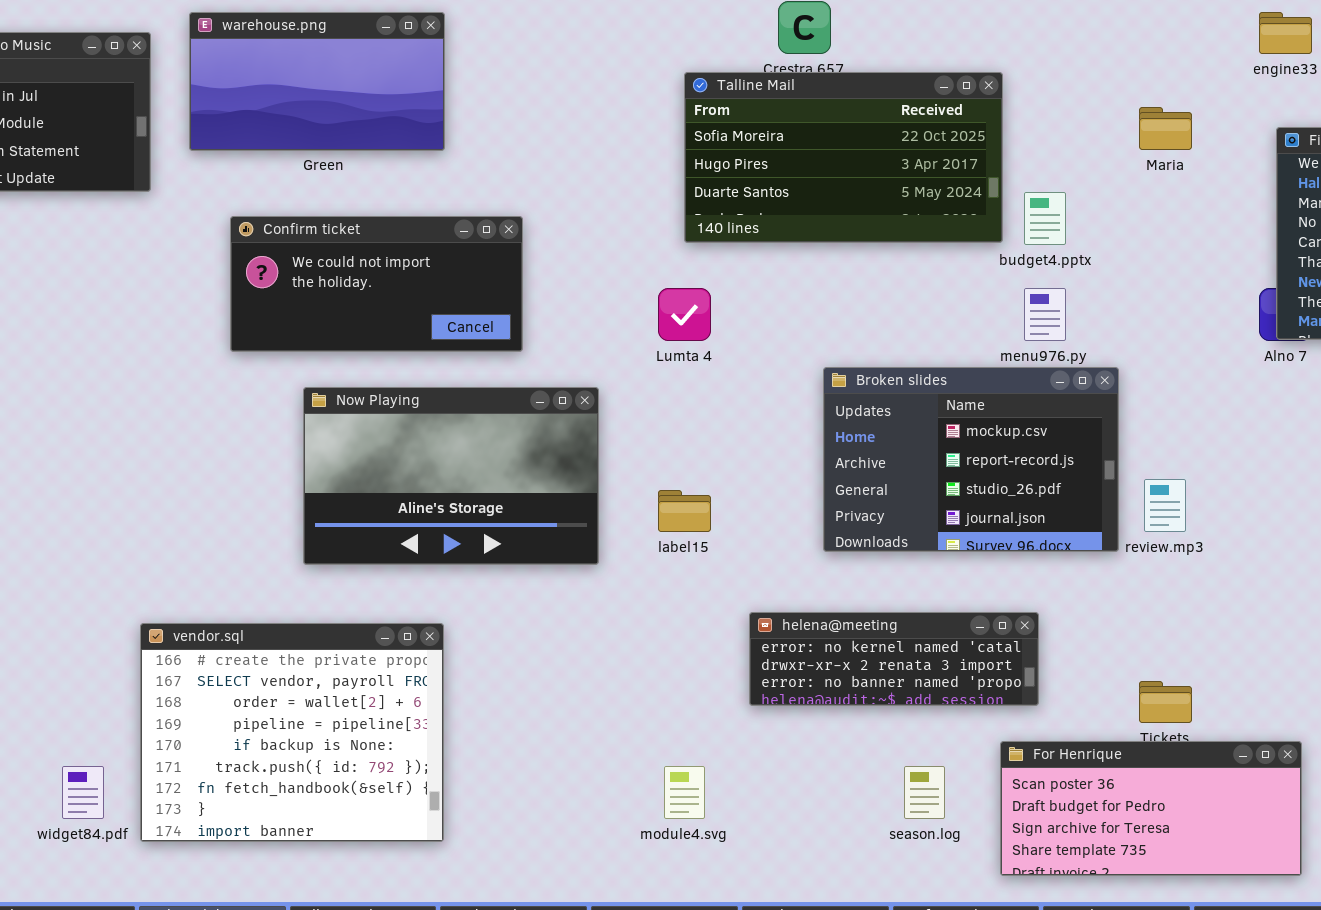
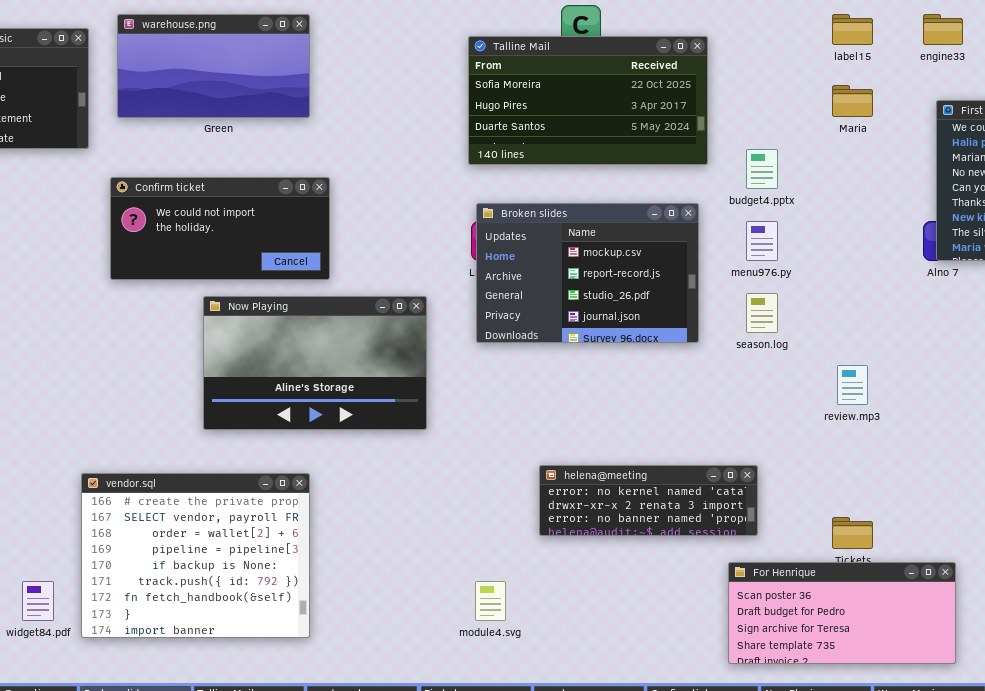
Talline Mail: [684,72,1003,243] -> [468,36,708,165], moved
Confirm ticket: [230,216,523,352] -> [110,177,330,280], moved
Broken slides: [823,367,1119,552] -> [476,203,699,343], moved
label15: [658,490,711,532] -> [832,14,873,45], moved
season.log: [904,766,945,819] -> [746,293,778,333], moved

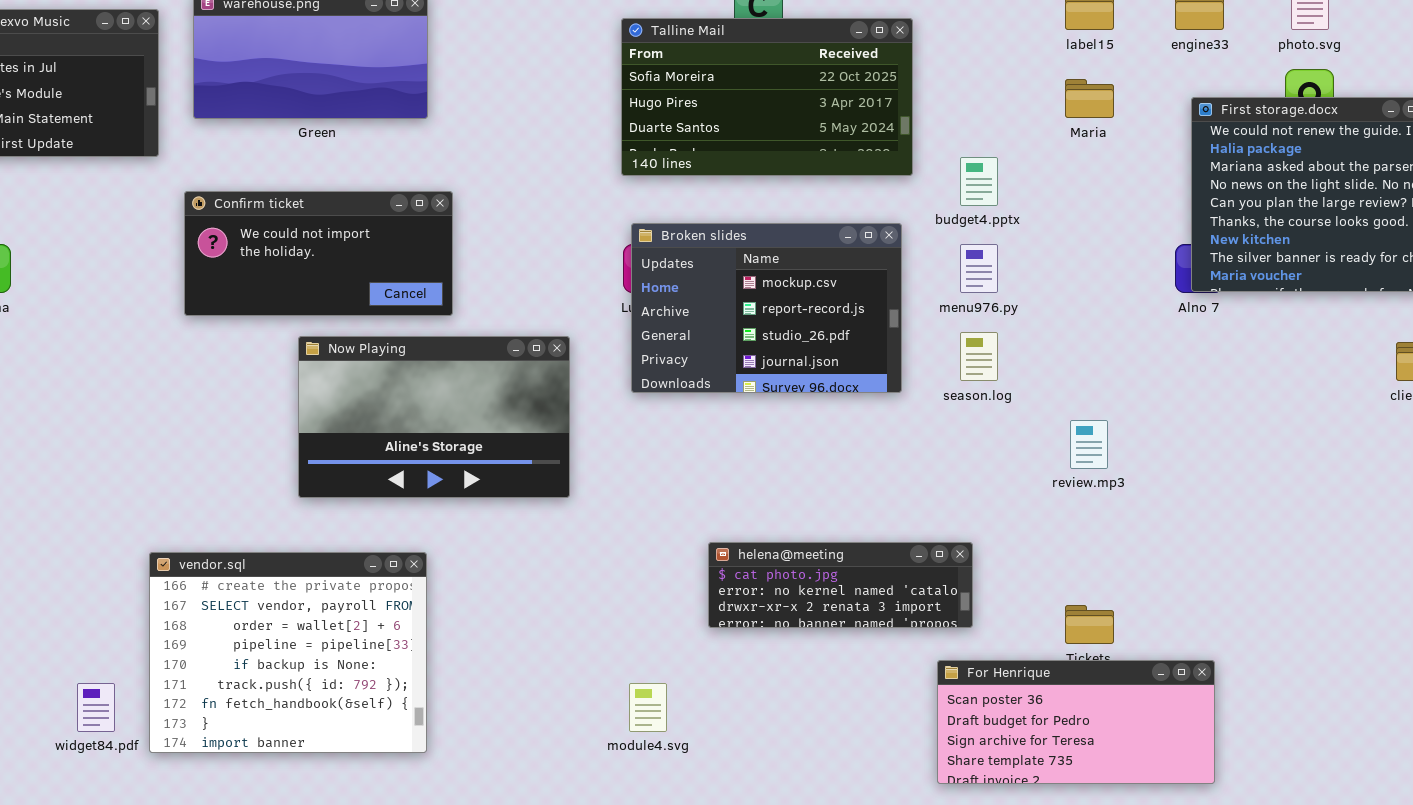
helena@meeting: [539,465,758,536] -> [708,542,973,628], scrolled up 1 row

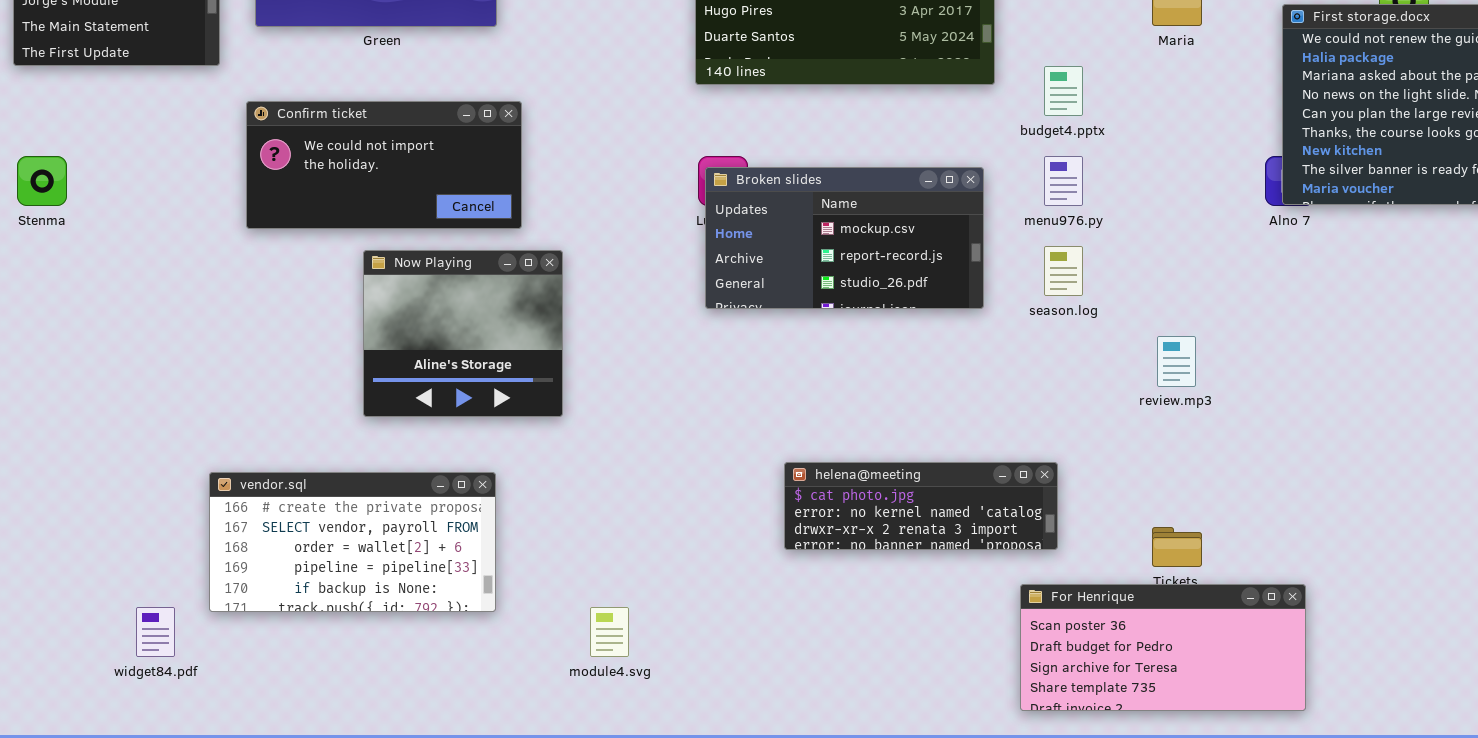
Broken slides: [631,223,902,393] -> [705,167,984,309], resized
Now Playing: [298,336,570,498] -> [363,250,563,417], resized
vendor.sql: [149,552,427,753] -> [209,472,496,612], resized
module4.svg: [629,683,667,732] -> [590,607,629,657], moved

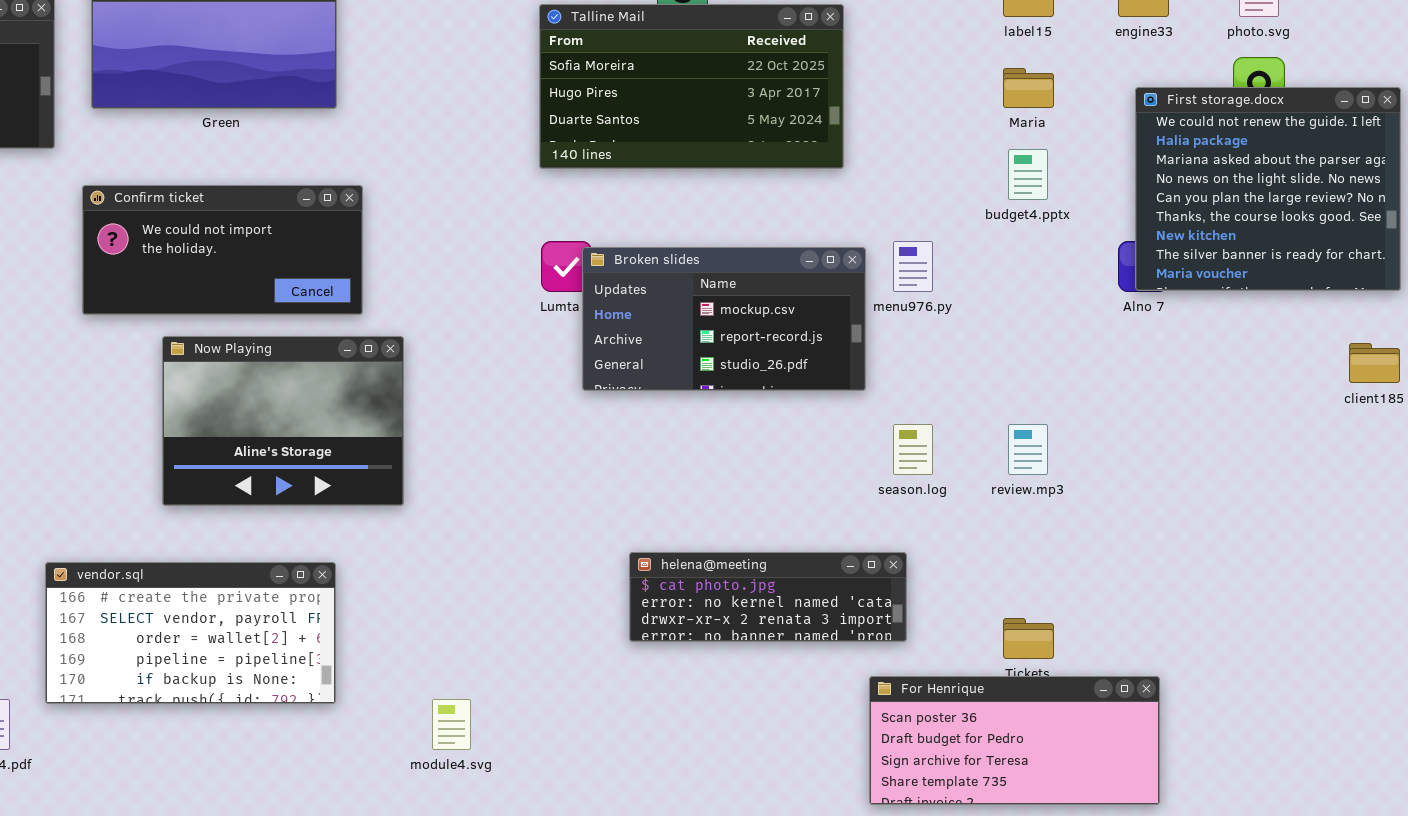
budget4.pptx: [1044,66,1083,116] -> [1008,149,1048,200], moved
Broken slides: [705,167,984,309] -> [582,247,866,391], moved
season.log: [1044,246,1083,296] -> [893,424,933,475], moved
Now Playing: [363,250,563,417] -> [162,336,404,506], resized

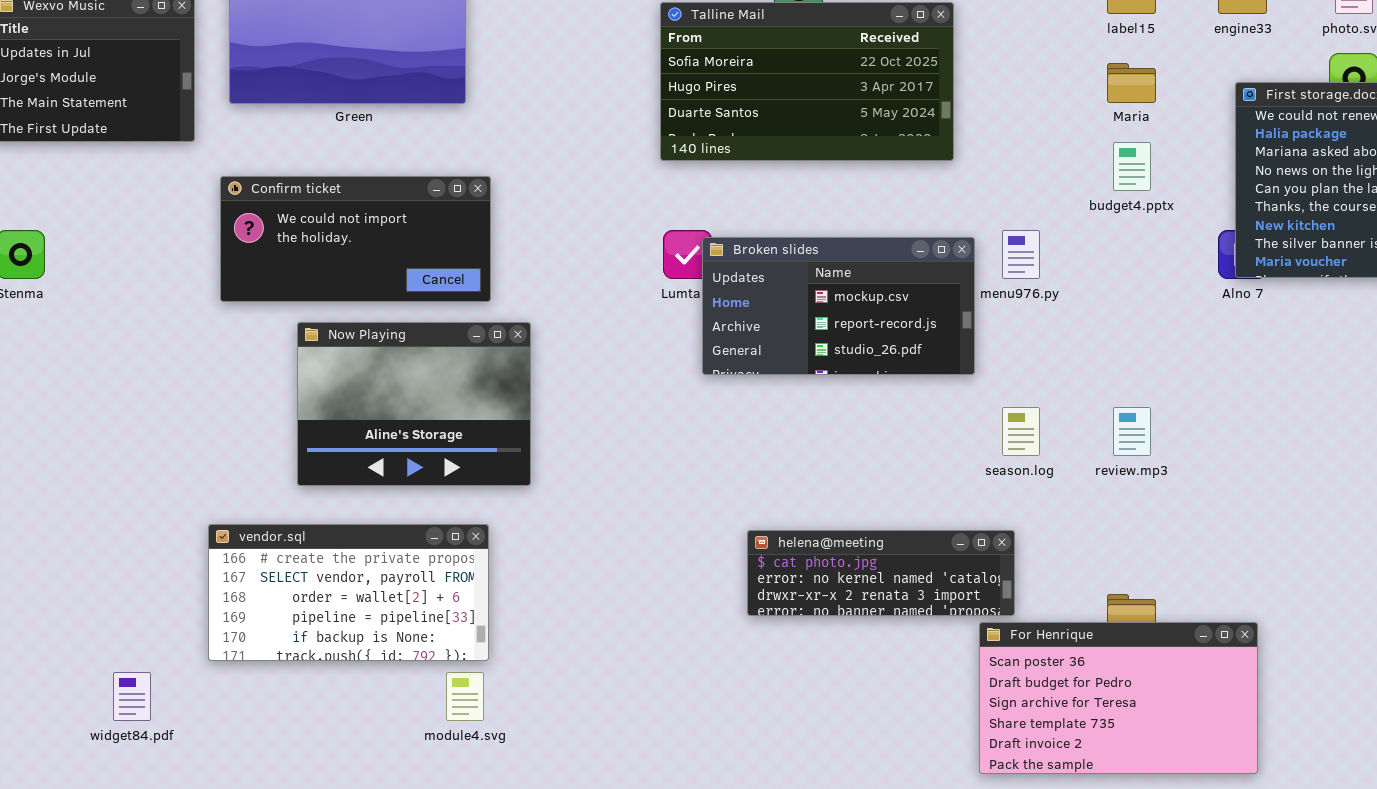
vendor.sql: [45,562,336,704] -> [208,524,489,661], moved
For Henrique: [869,676,1160,805] -> [979,622,1258,774], resized
module4.svg: [432,699,471,750] -> [446,672,484,721], moved

